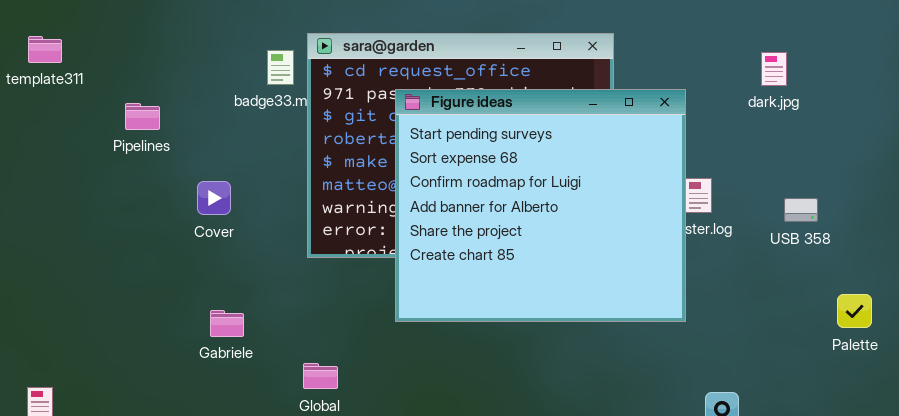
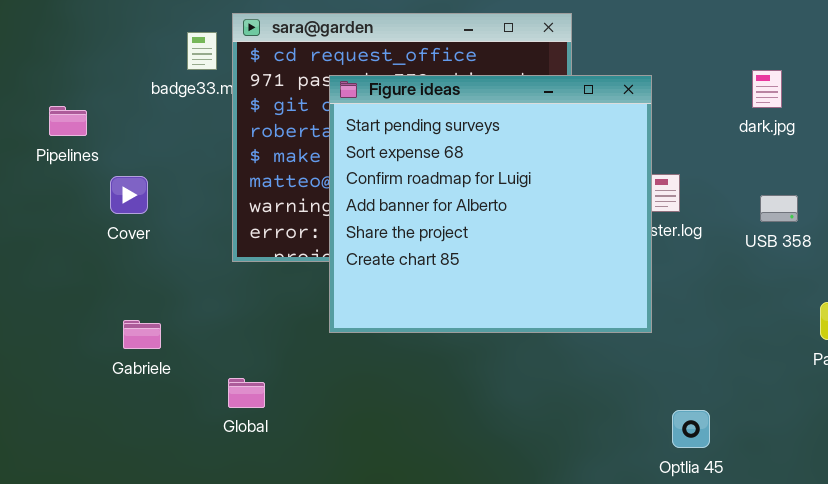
dark.jpg: [761,52,787,86] -> [752,70,782,108], moved
Pipelines: [125,103,160,130] -> [49,106,87,136], moved

